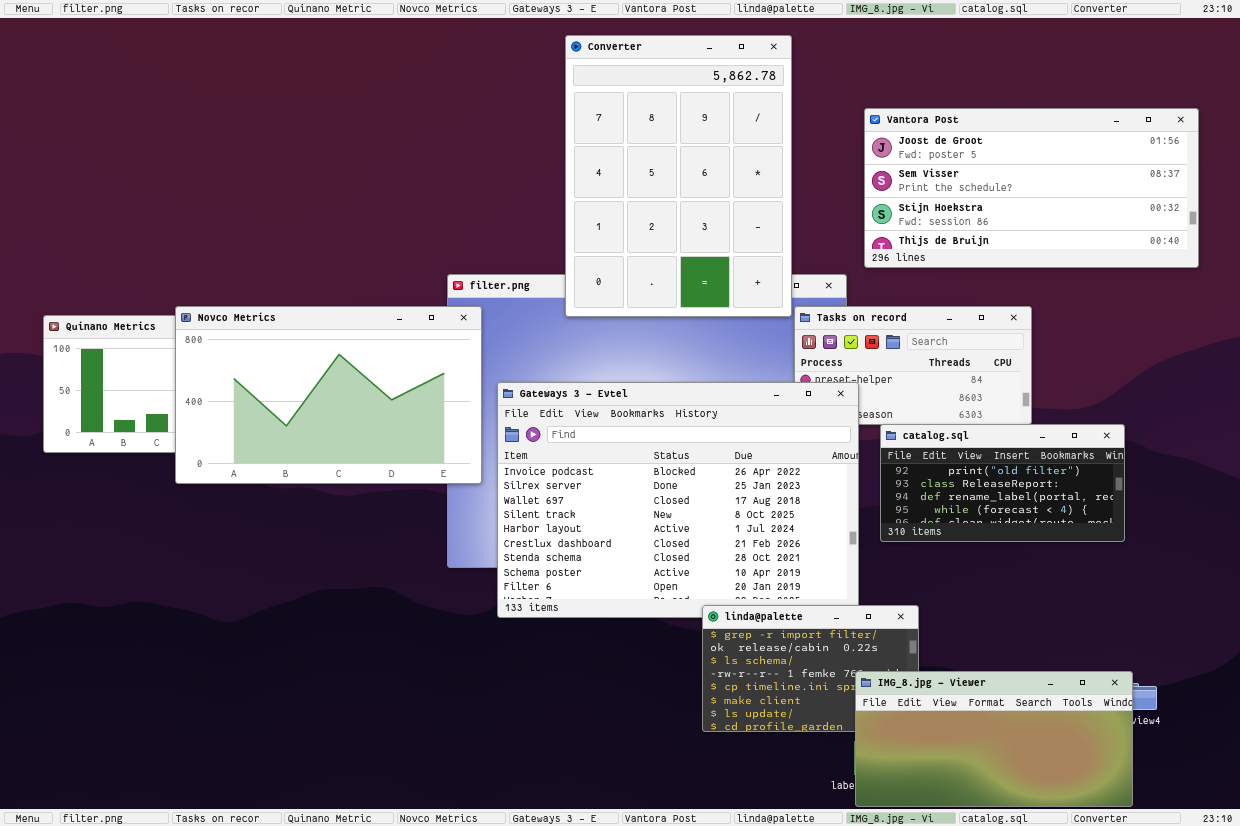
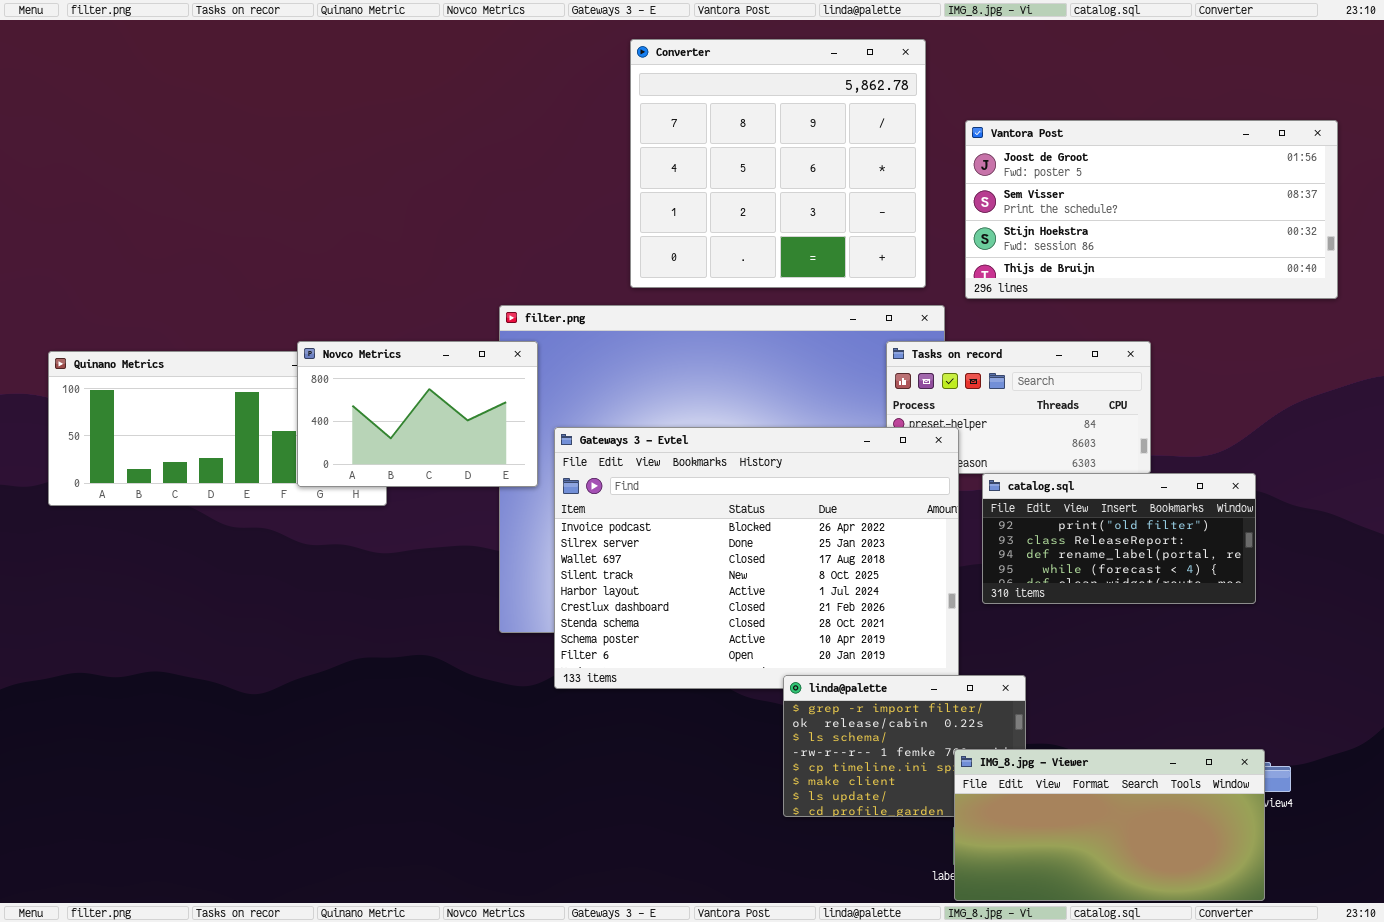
Converter: [565,35,792,317] -> [630,39,926,288], resized
Novco Metrics: [175,306,482,484] -> [297,341,538,487], resized

